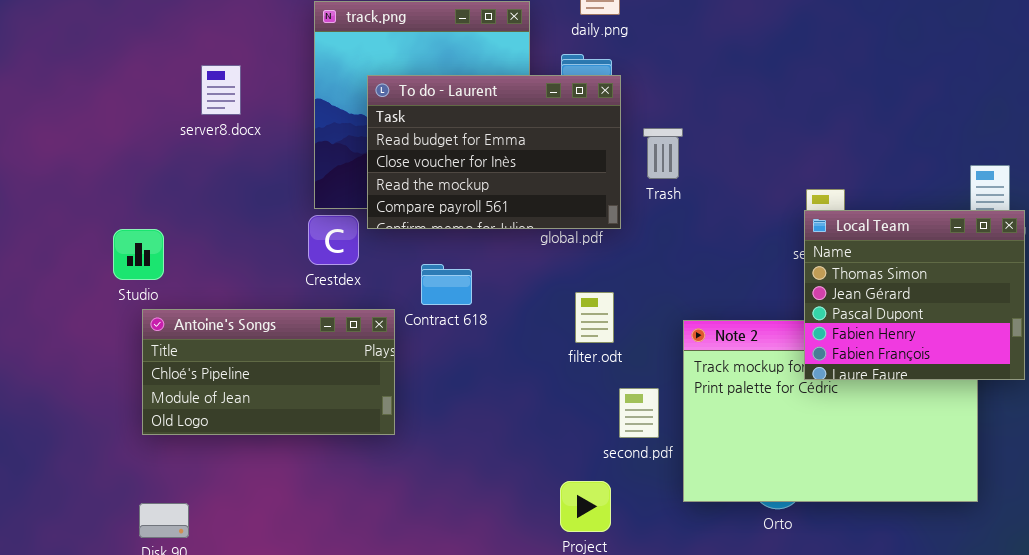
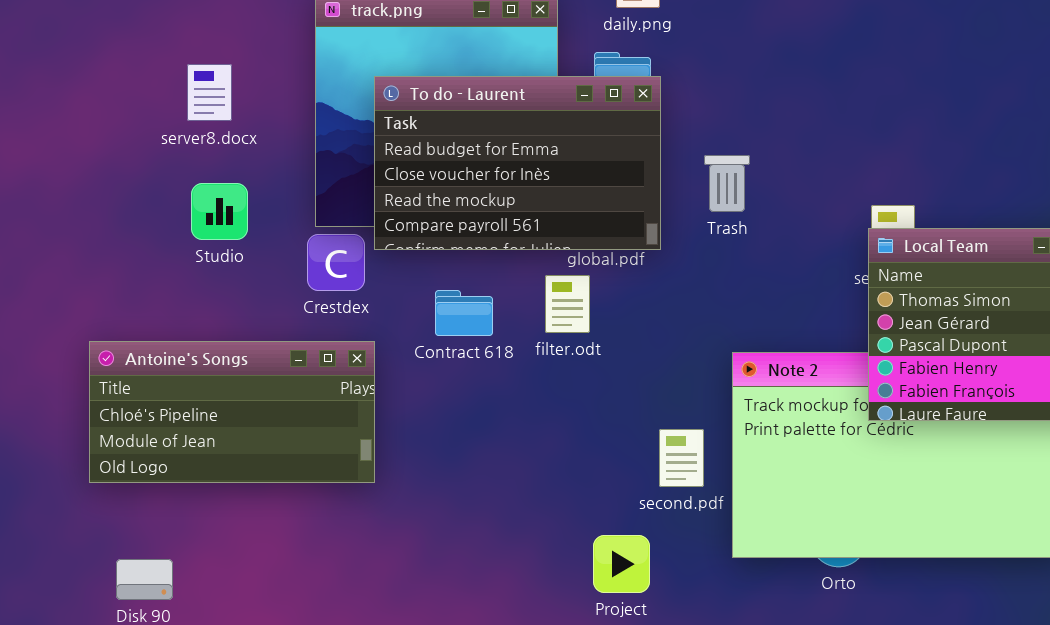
Trash: [643,128,683,179] -> [704,155,750,212], moved
Studio: [113,229,164,280] -> [191,183,248,240], moved
filter.odt: [575,292,614,343] -> [545,275,590,333], moved
Antoine's Songs: [142,309,395,435] -> [89,341,375,483], moved

